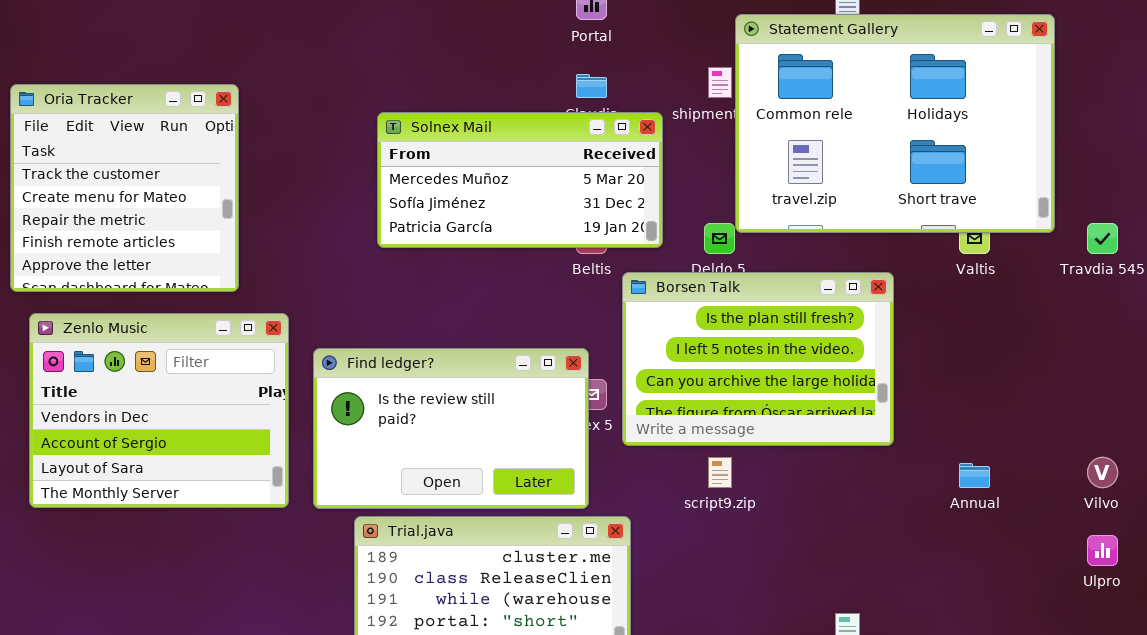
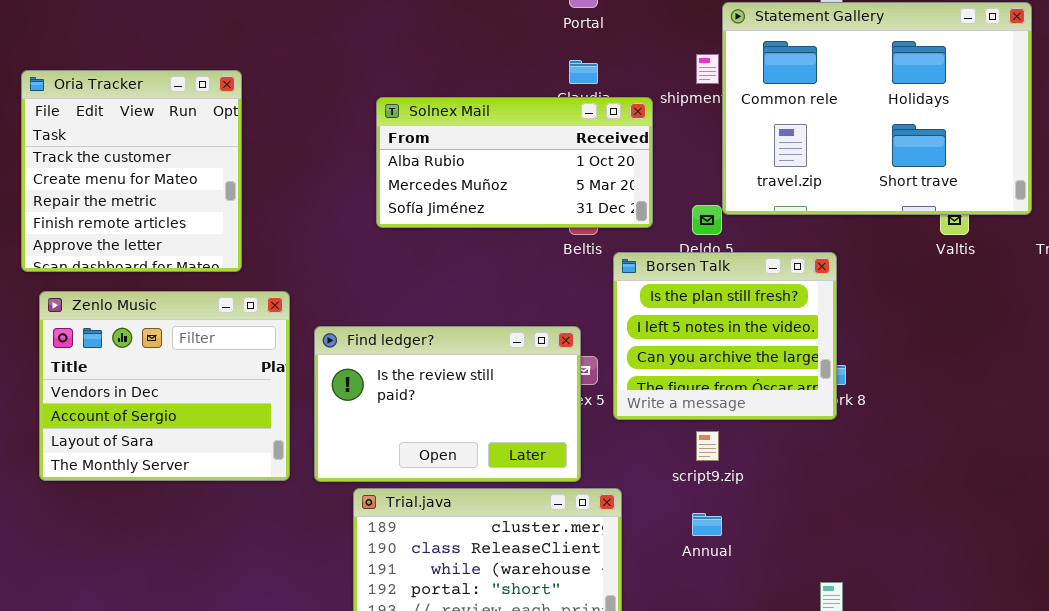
Solnex Mail: [377,112,663,248] -> [376,97,653,228], scrolled up 1 row
Borsen Talk: [622,272,894,446] -> [613,252,837,420], resized
Annual: [959,463,990,488] -> [692,513,722,536], moved

